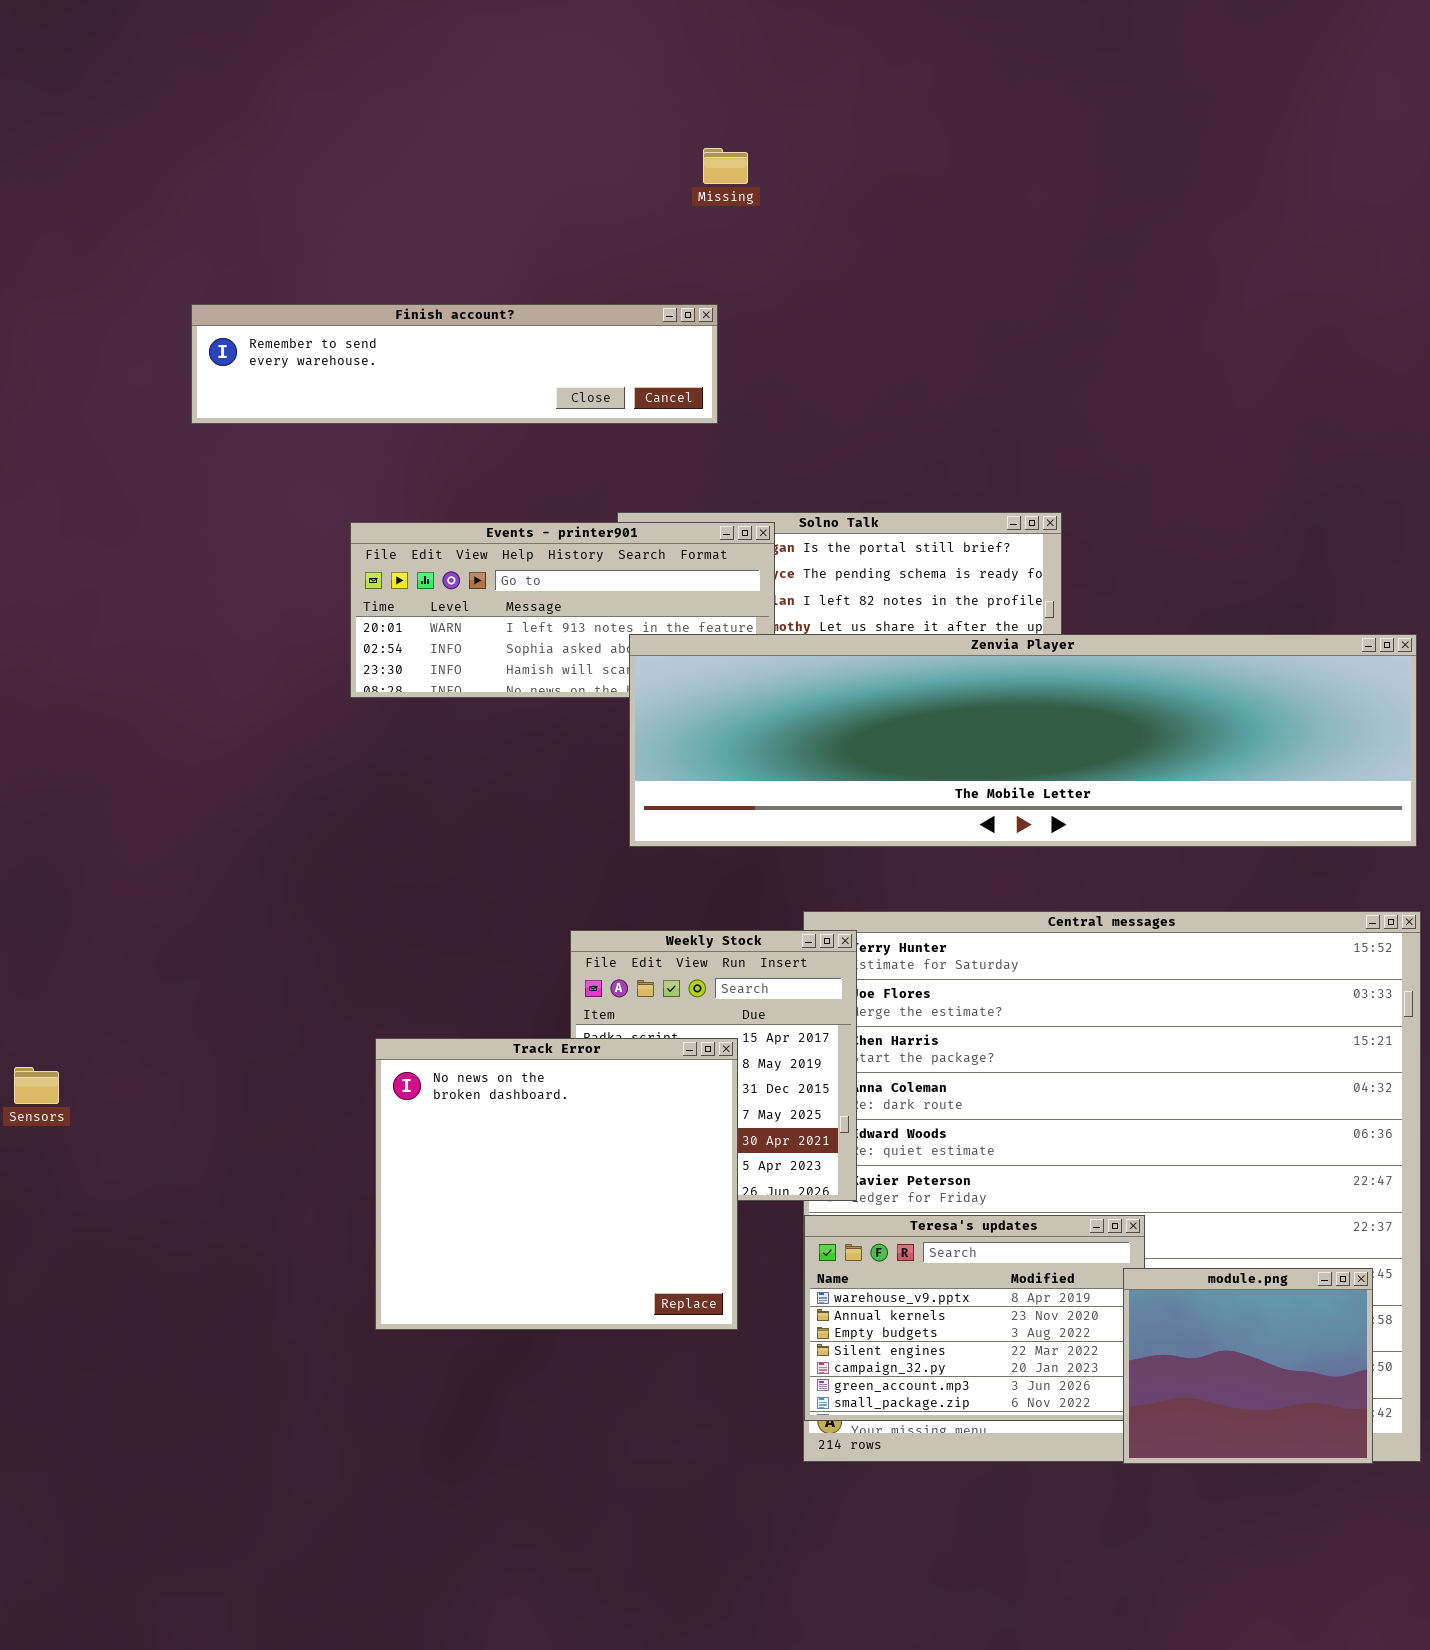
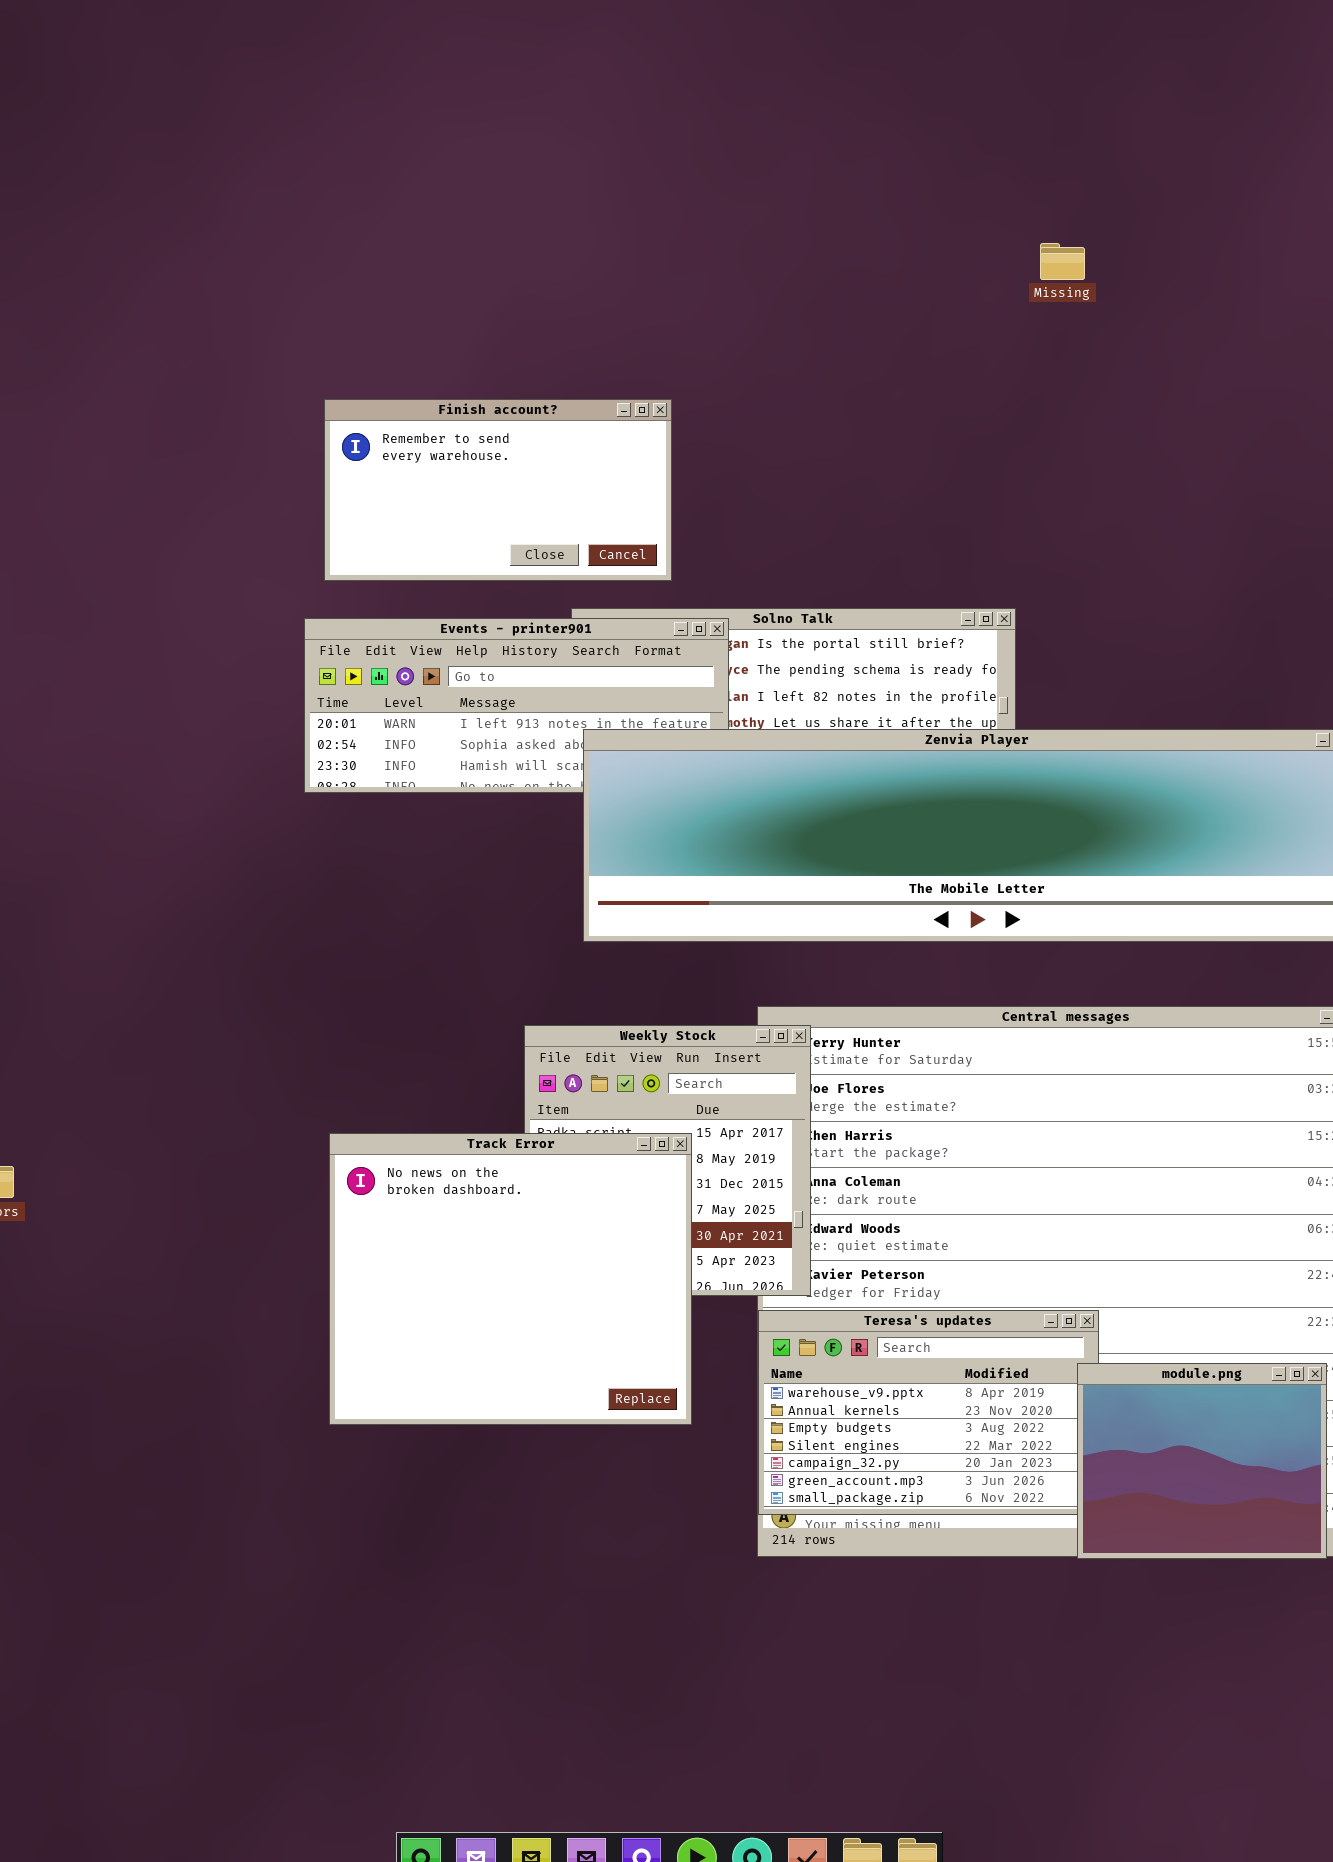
Missing: [703,148,748,184] -> [1040,243,1085,280], moved
Finish account?: [191,304,718,424] -> [324,399,672,581], resized

